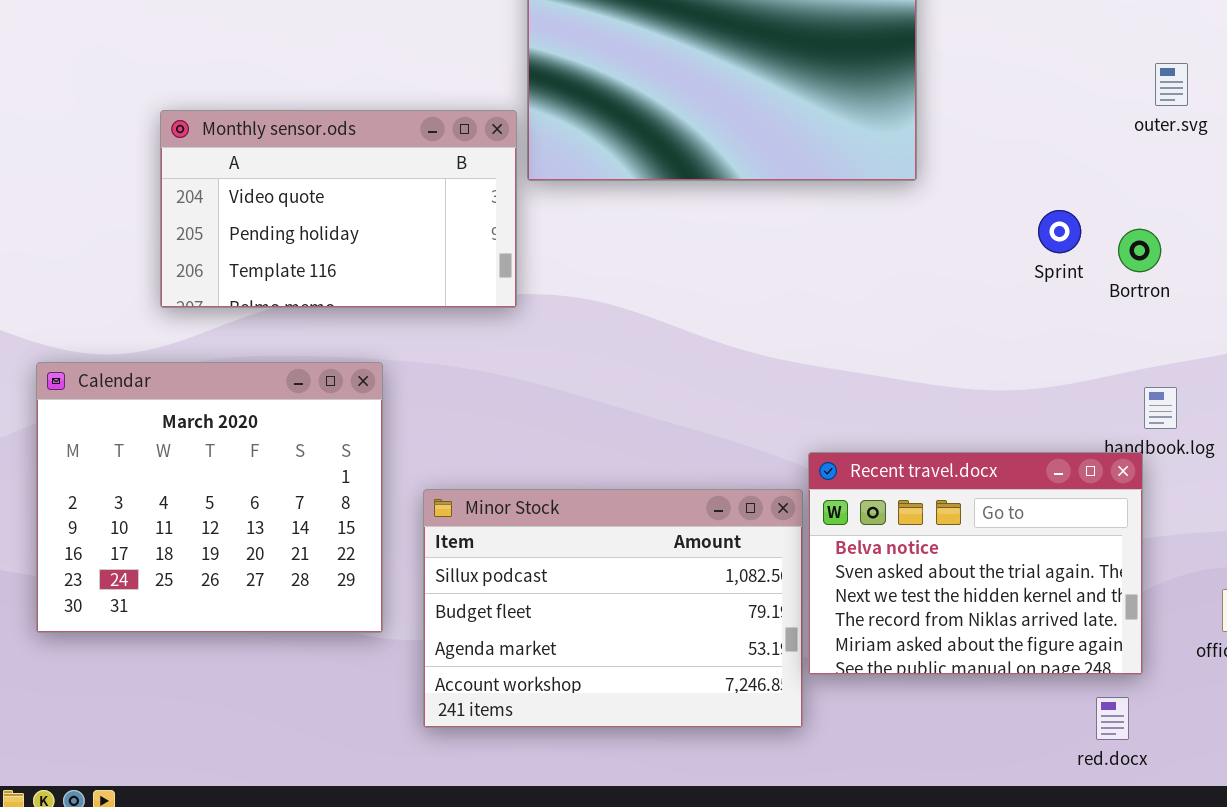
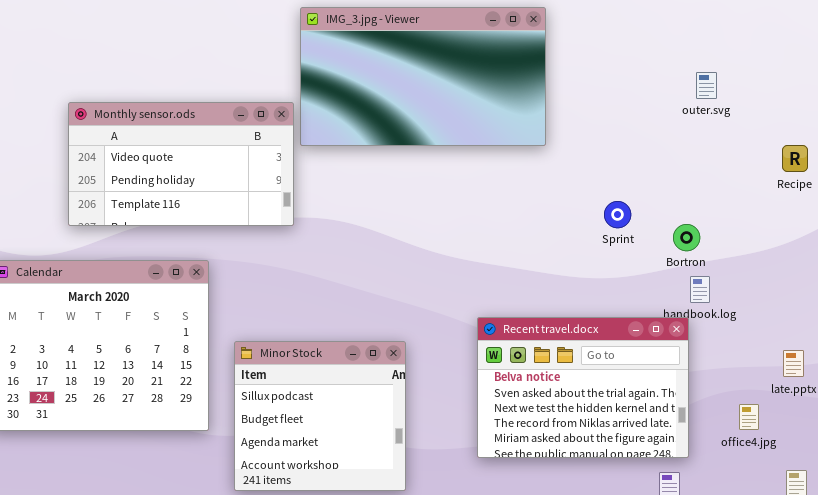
Sprint: [1038,210,1081,253] -> [604,201,631,228], moved
Bortron: [1118,229,1161,272] -> [673,224,700,251], moved
Minor Stock: [423,489,803,728] -> [234,341,406,491], resized

